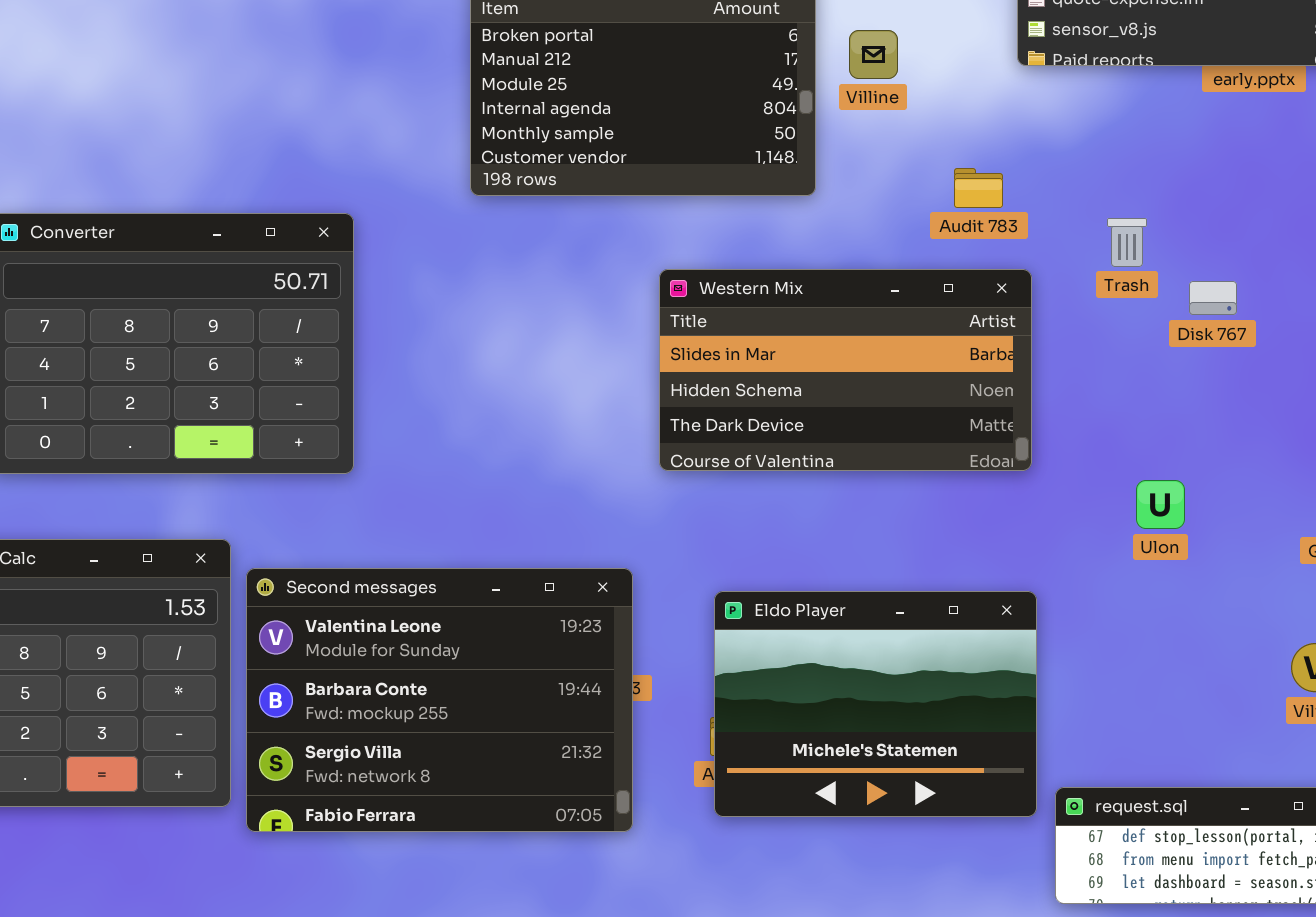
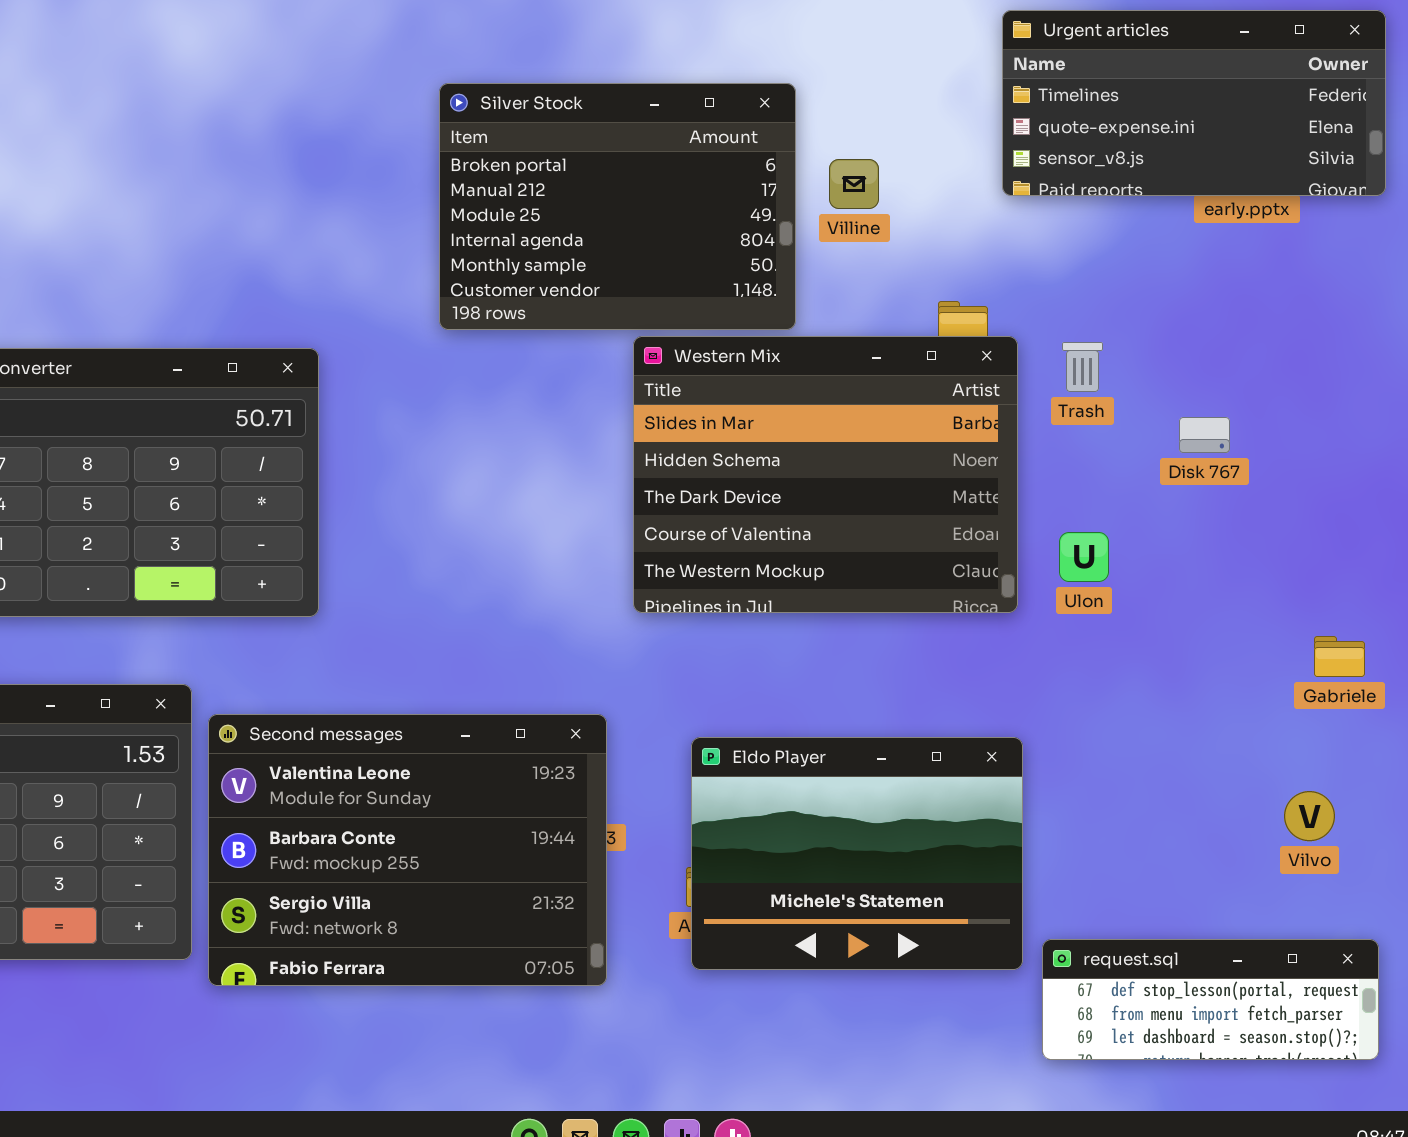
Trash: [1107,218,1147,267] -> [1062,342,1103,392], moved
Western Mix: [659,269,1032,471] -> [633,336,1018,613], resized
Ulon: [1136,480,1185,529] -> [1059,532,1109,582], moved

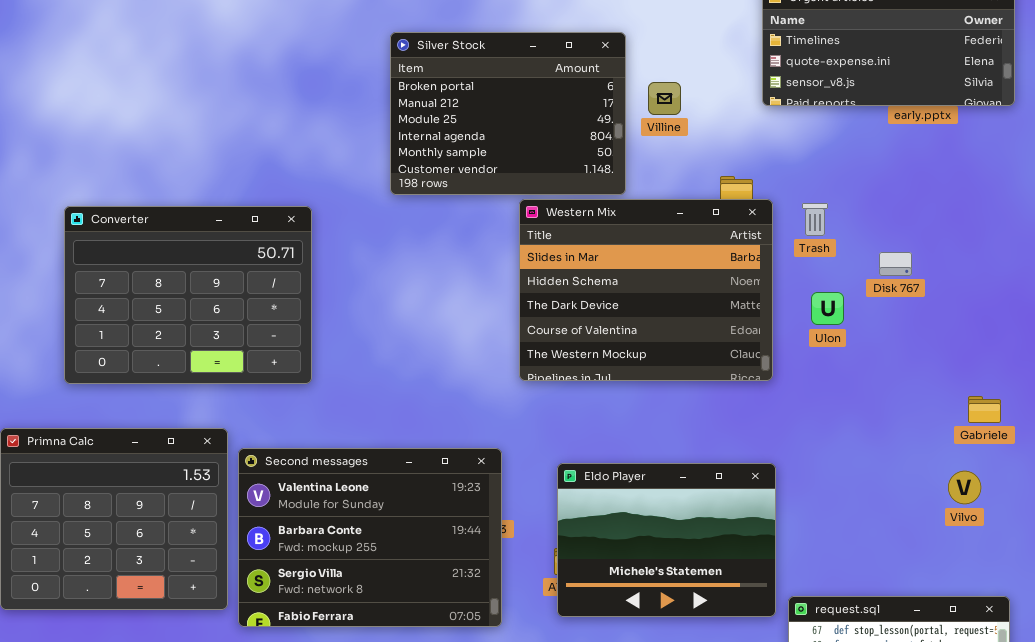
Ulon: [1059,532,1109,582] -> [811,292,844,325], moved
Vilvo: [1284,791,1335,841] -> [948,471,981,504], moved

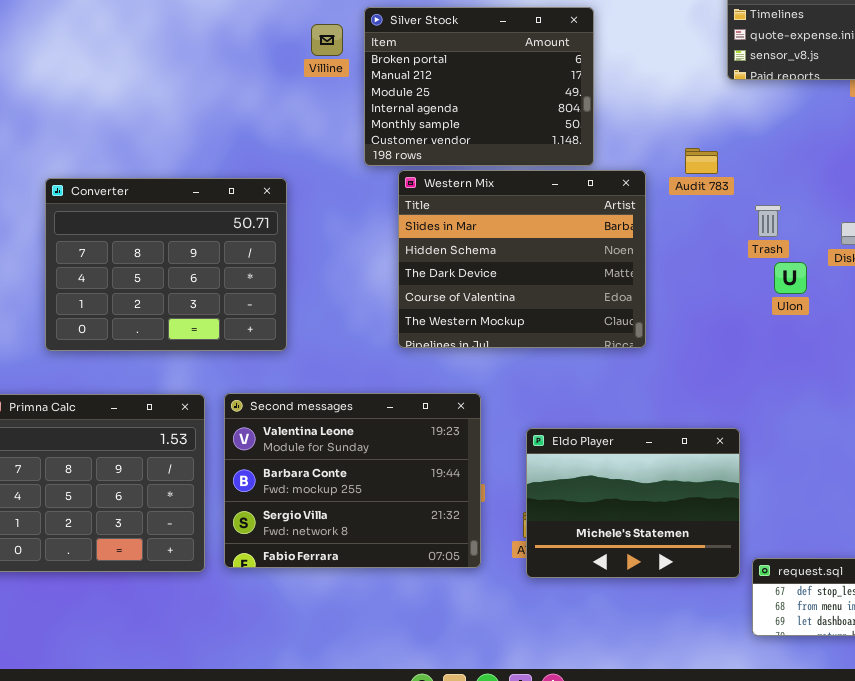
Villine: [648,82,681,115] -> [311,24,343,56], moved
Western Mix: [519,199,773,381] -> [398,170,646,348], moved
Trash: [802,203,828,236] -> [755,205,781,237], moved
Second messages: [238,448,502,627] -> [224,393,481,568], moved

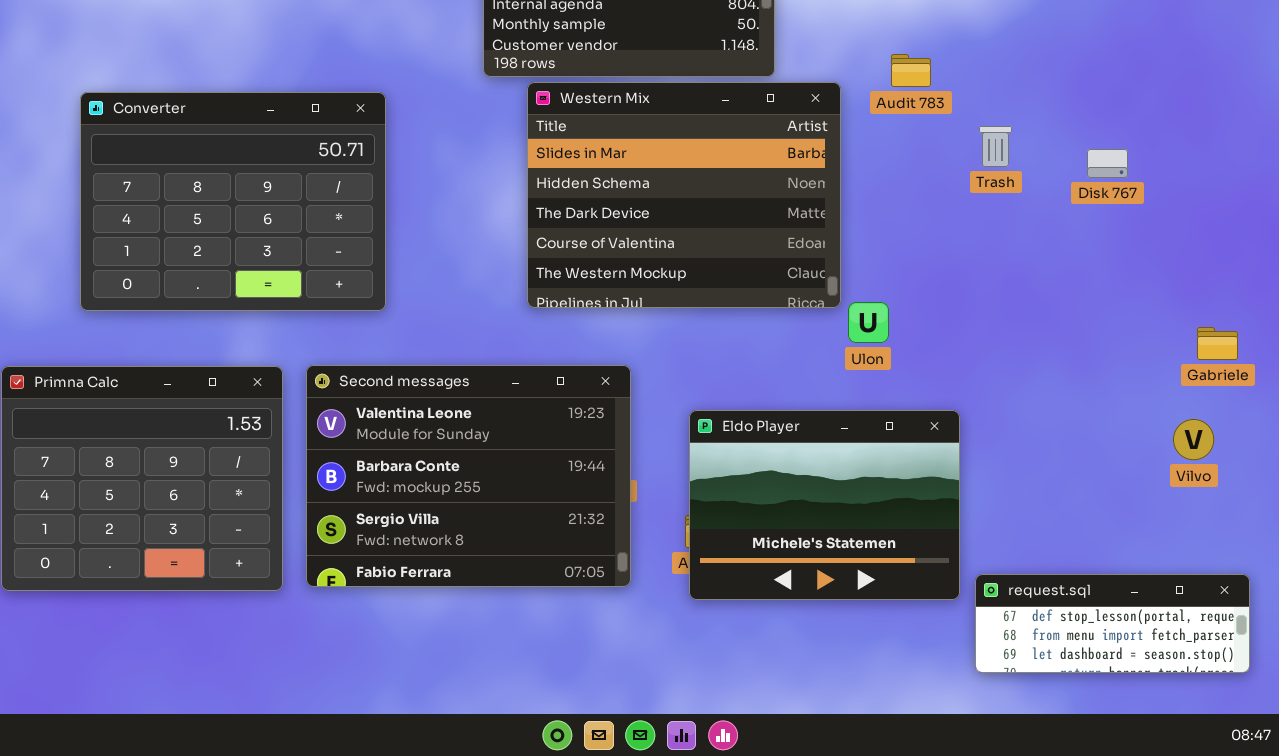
Ulon: [774,262,807,294] -> [848,302,889,343], moved

